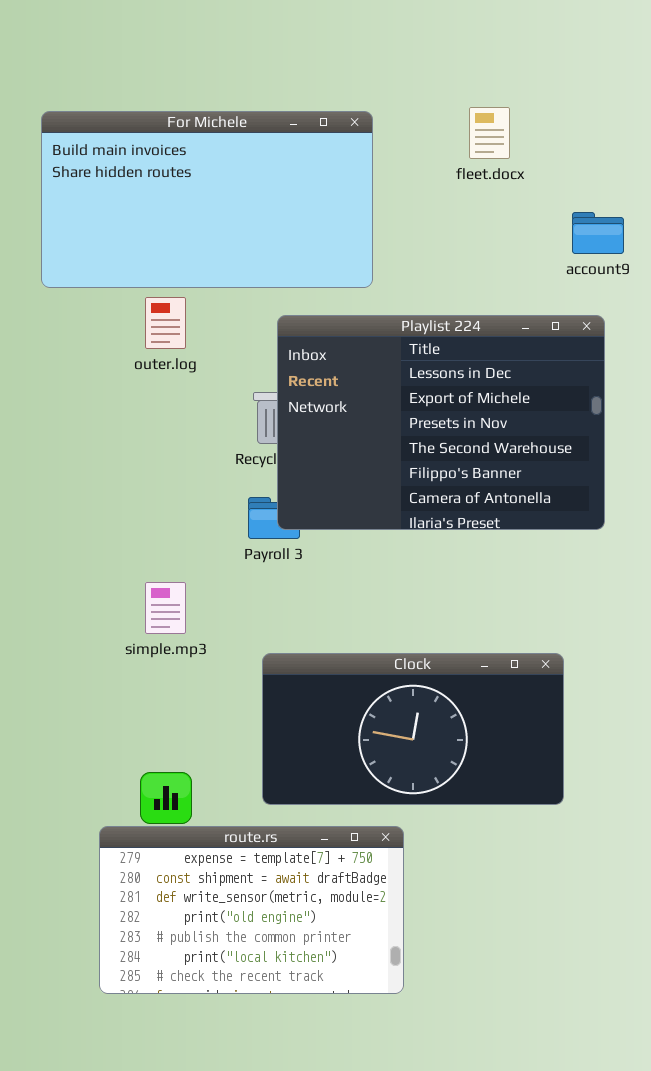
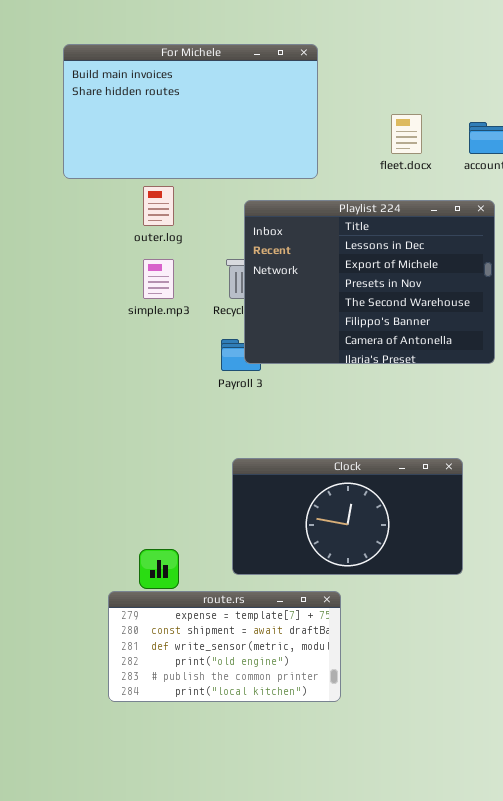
fleet.docx: [469,107,510,159] -> [391,114,422,154], moved
simple.mp3: [145,582,186,634] -> [143,259,174,299], moved
route.rs: [99,826,404,994] -> [108,591,341,702], resized

